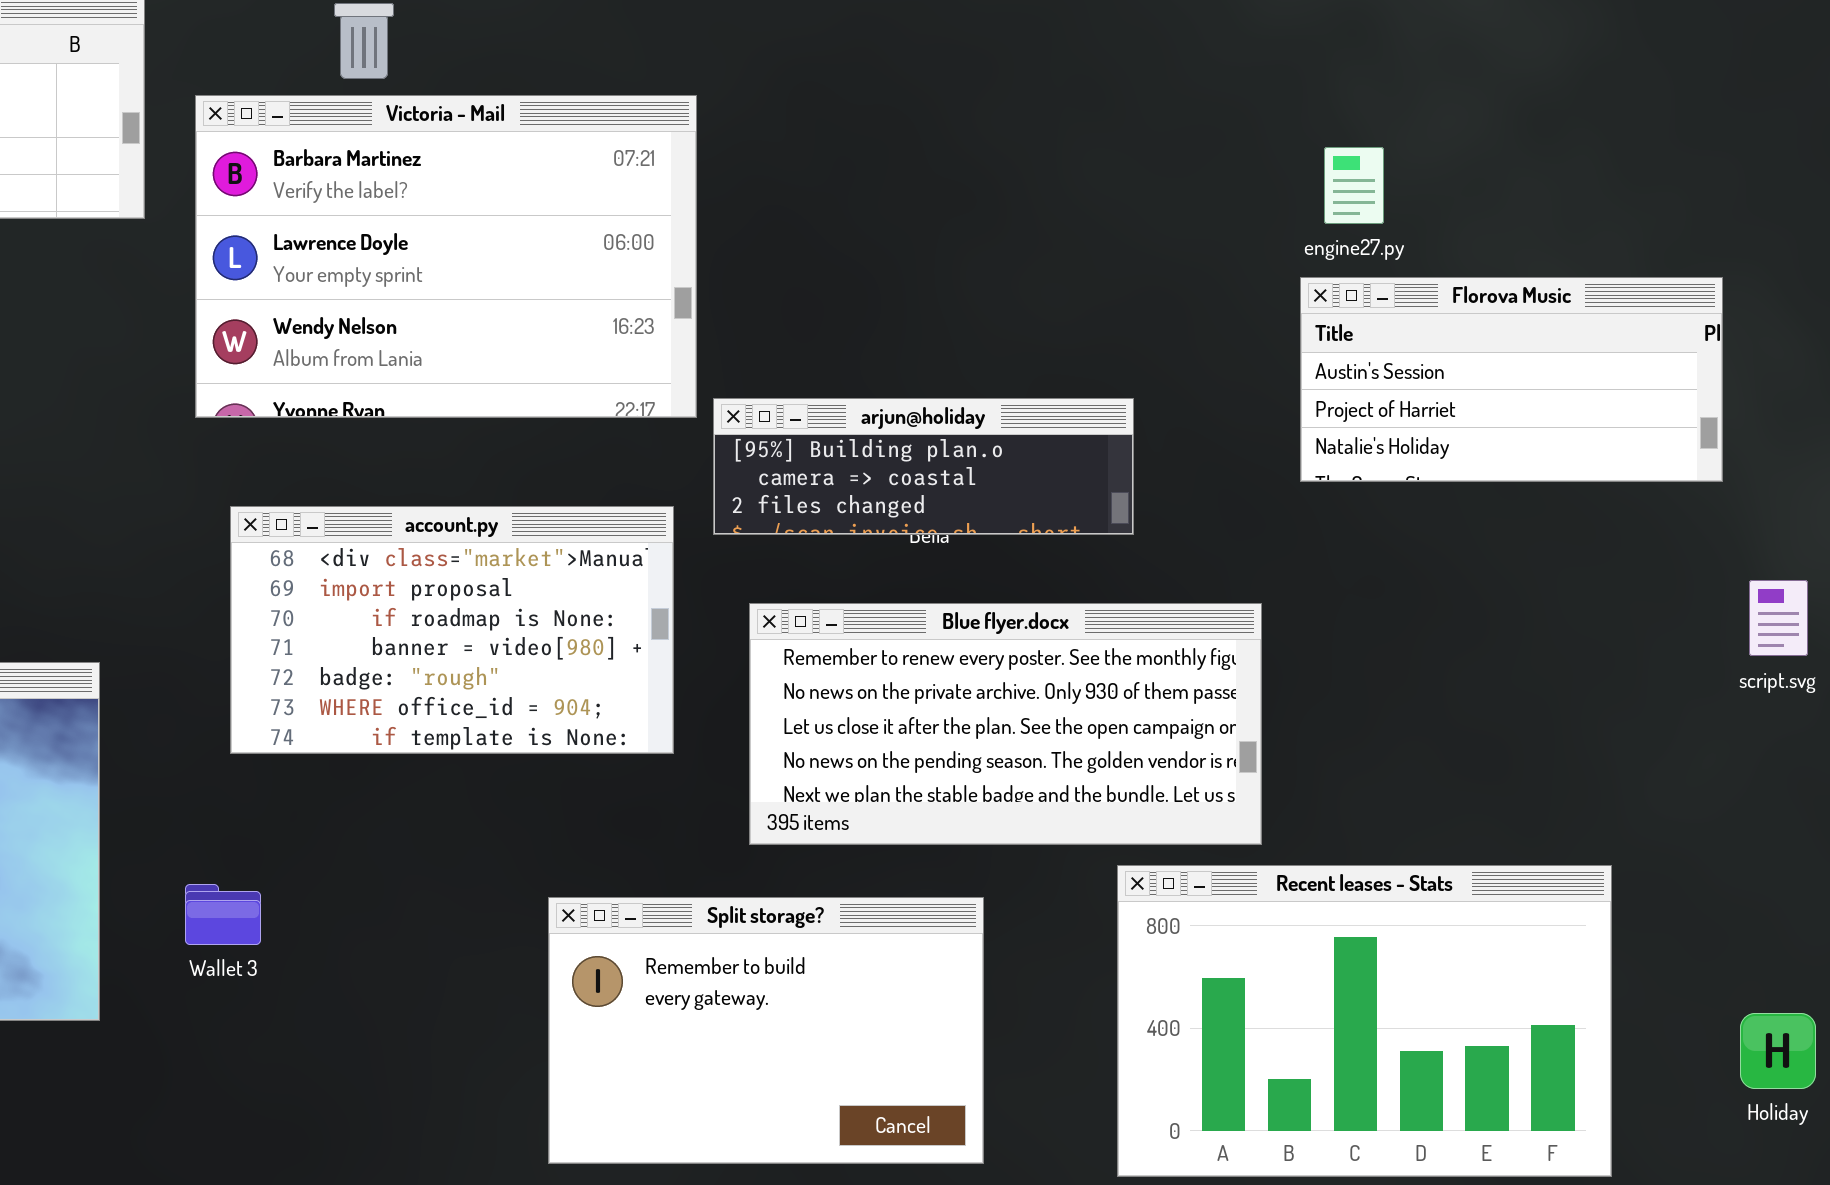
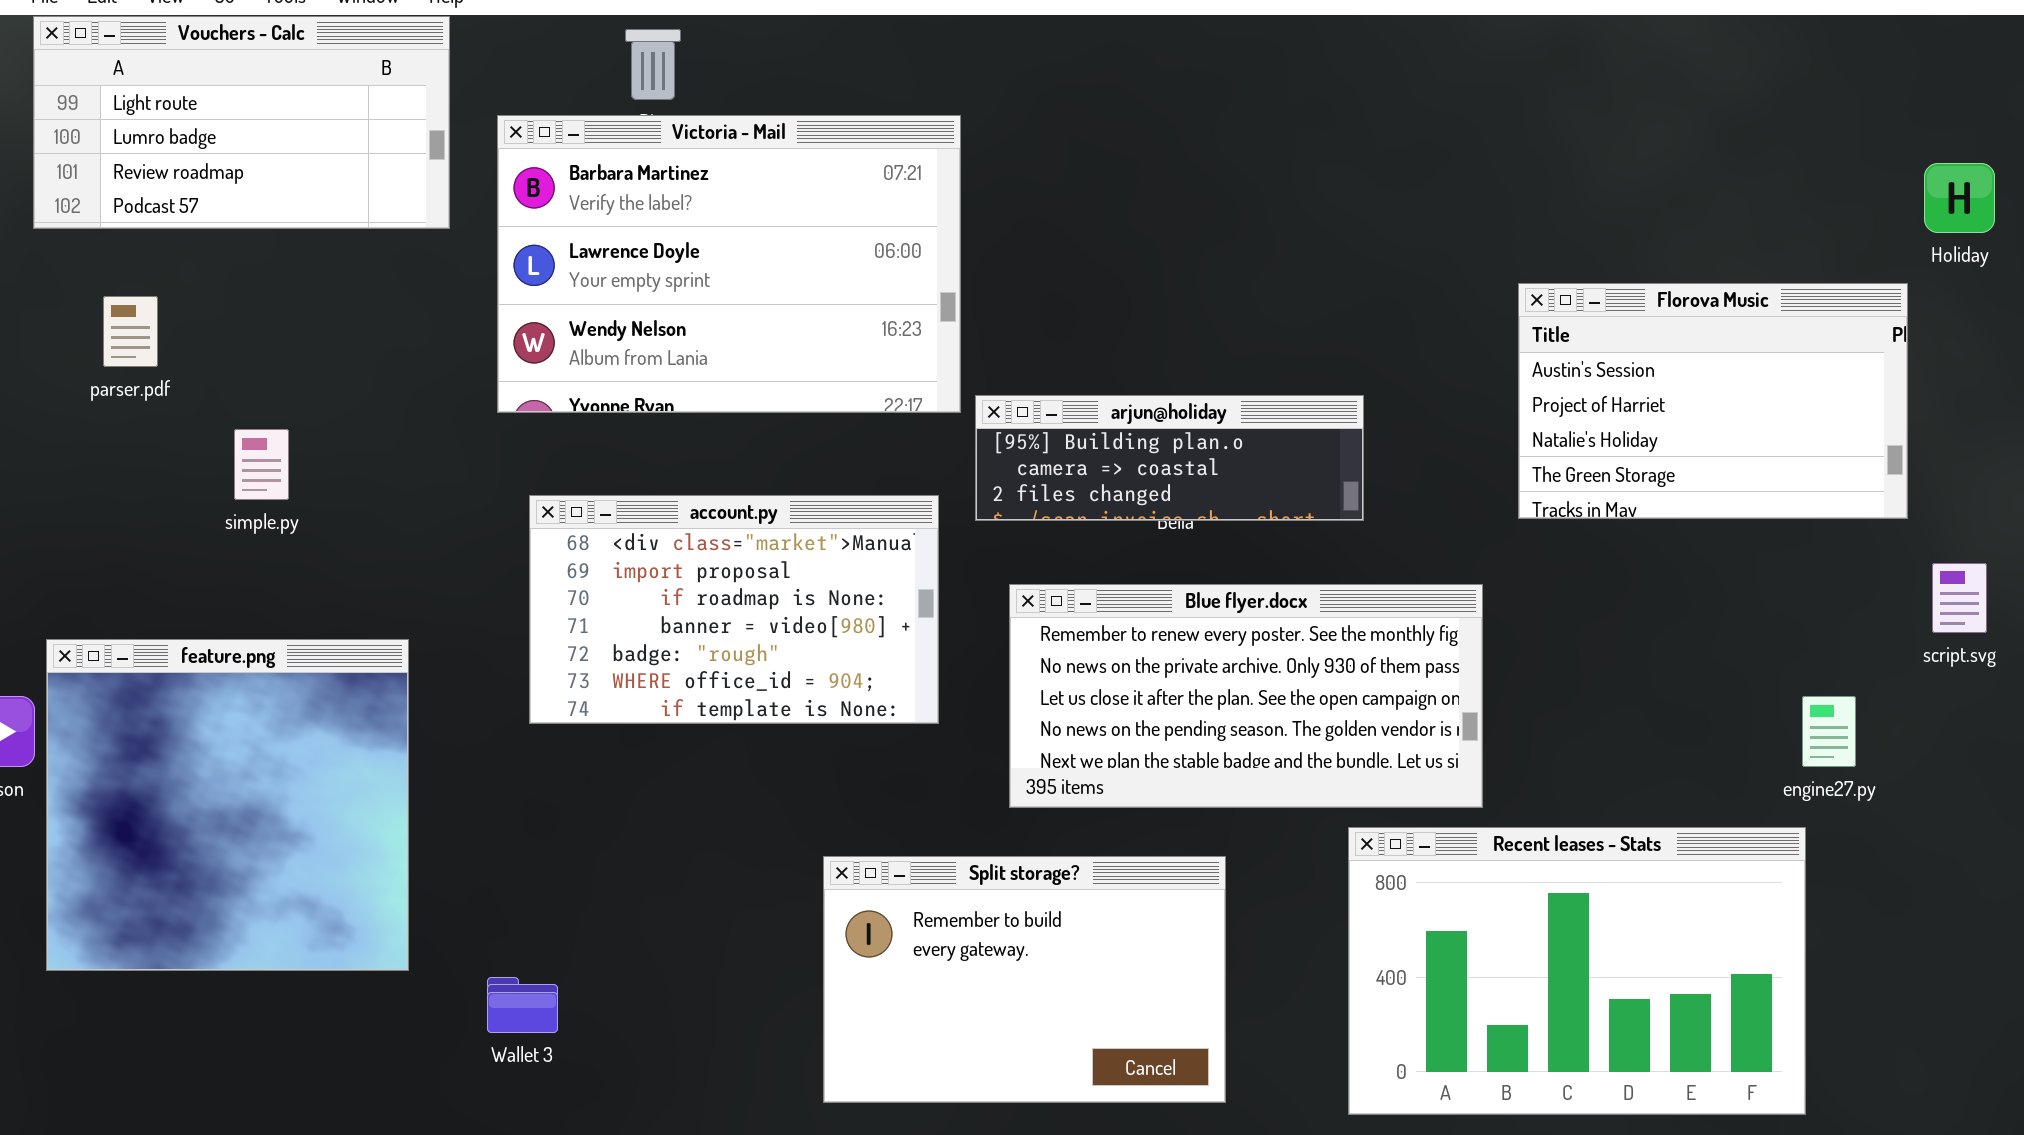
engine27.py: [1324,147,1384,224] -> [1802,696,1856,767], moved
Florova Music: [1300,277,1723,482] -> [1518,283,1908,519], resized
Wallet 3: [185,884,261,945] -> [487,977,558,1033], moved
Holiday: [1740,1013,1816,1089] -> [1924,163,1995,233], moved

